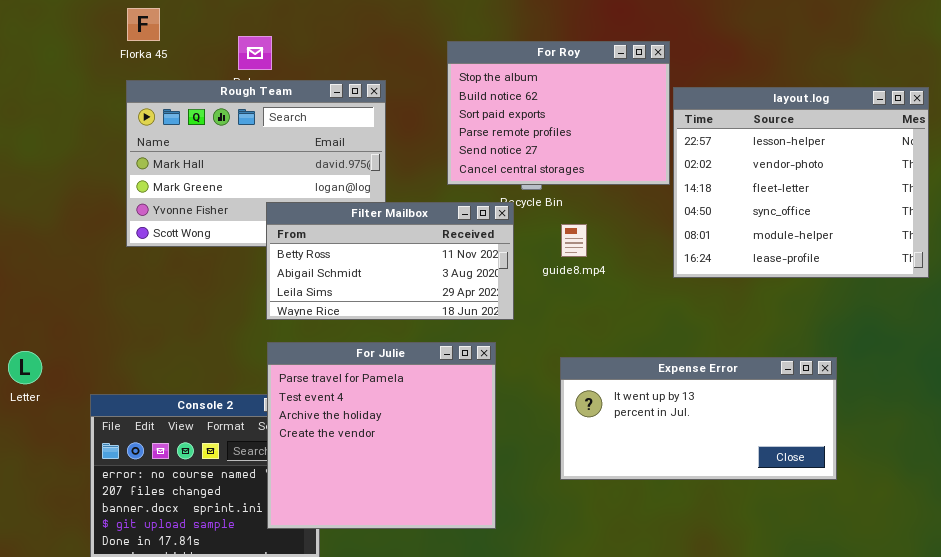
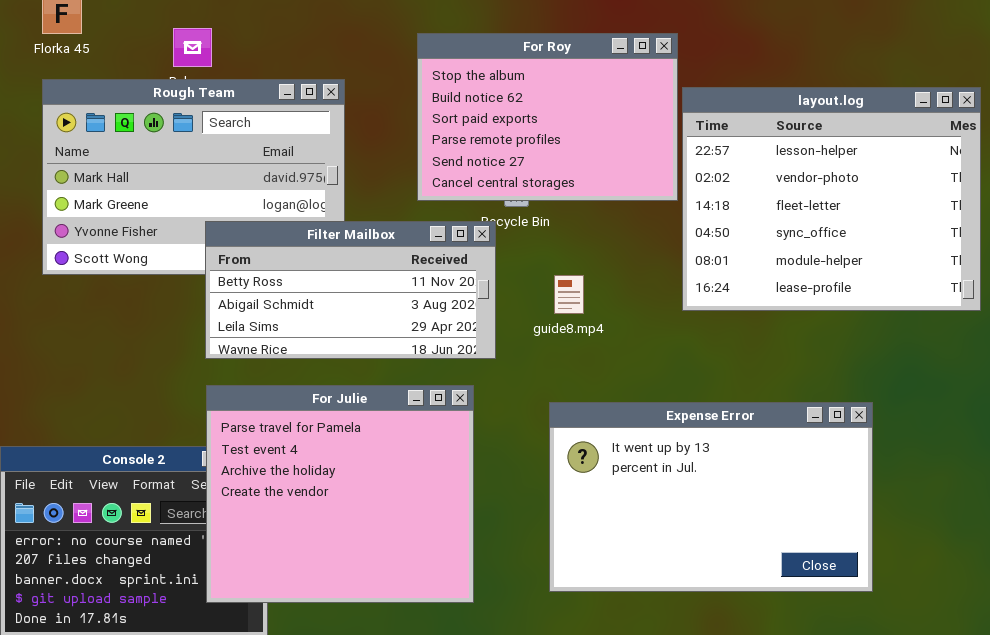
guide8.mp4: [561,224,587,257] -> [554,275,584,314], moved
Expense Error: [560,357,837,480] -> [549,402,873,592], resized

